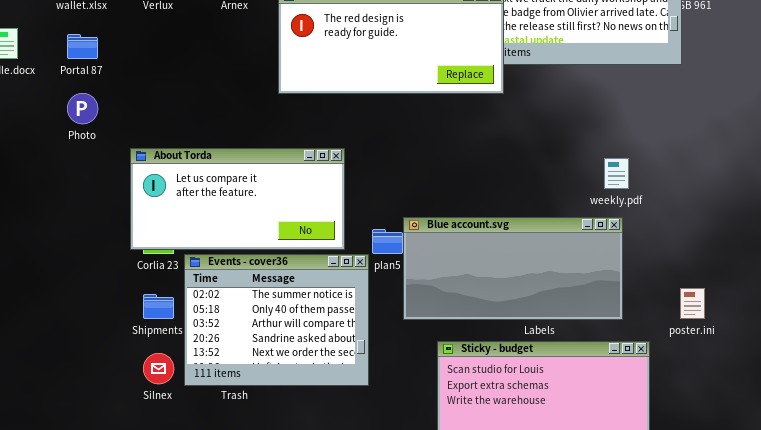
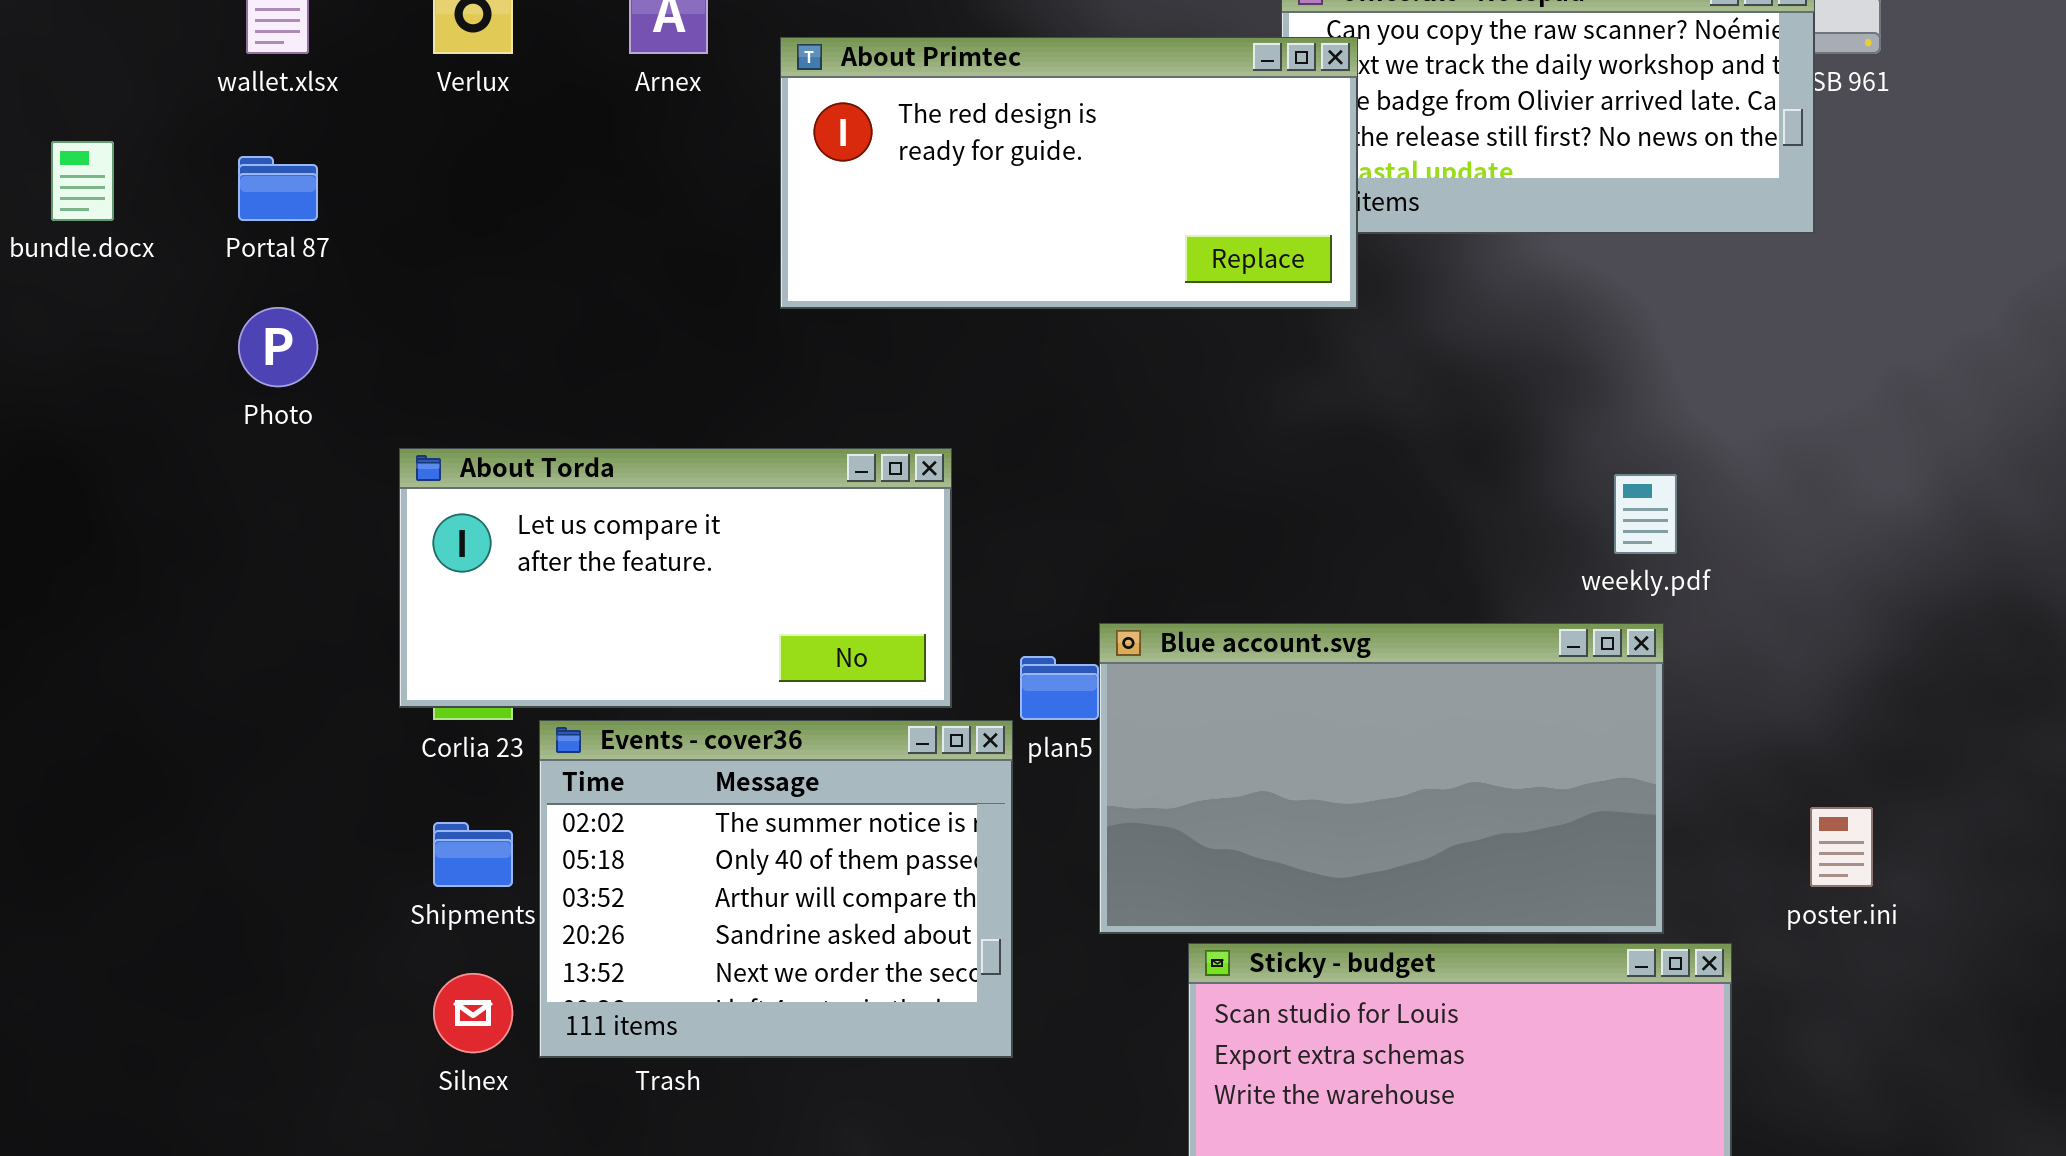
Blue account.svg: [403,217,623,320] -> [1099,623,1664,934], resized

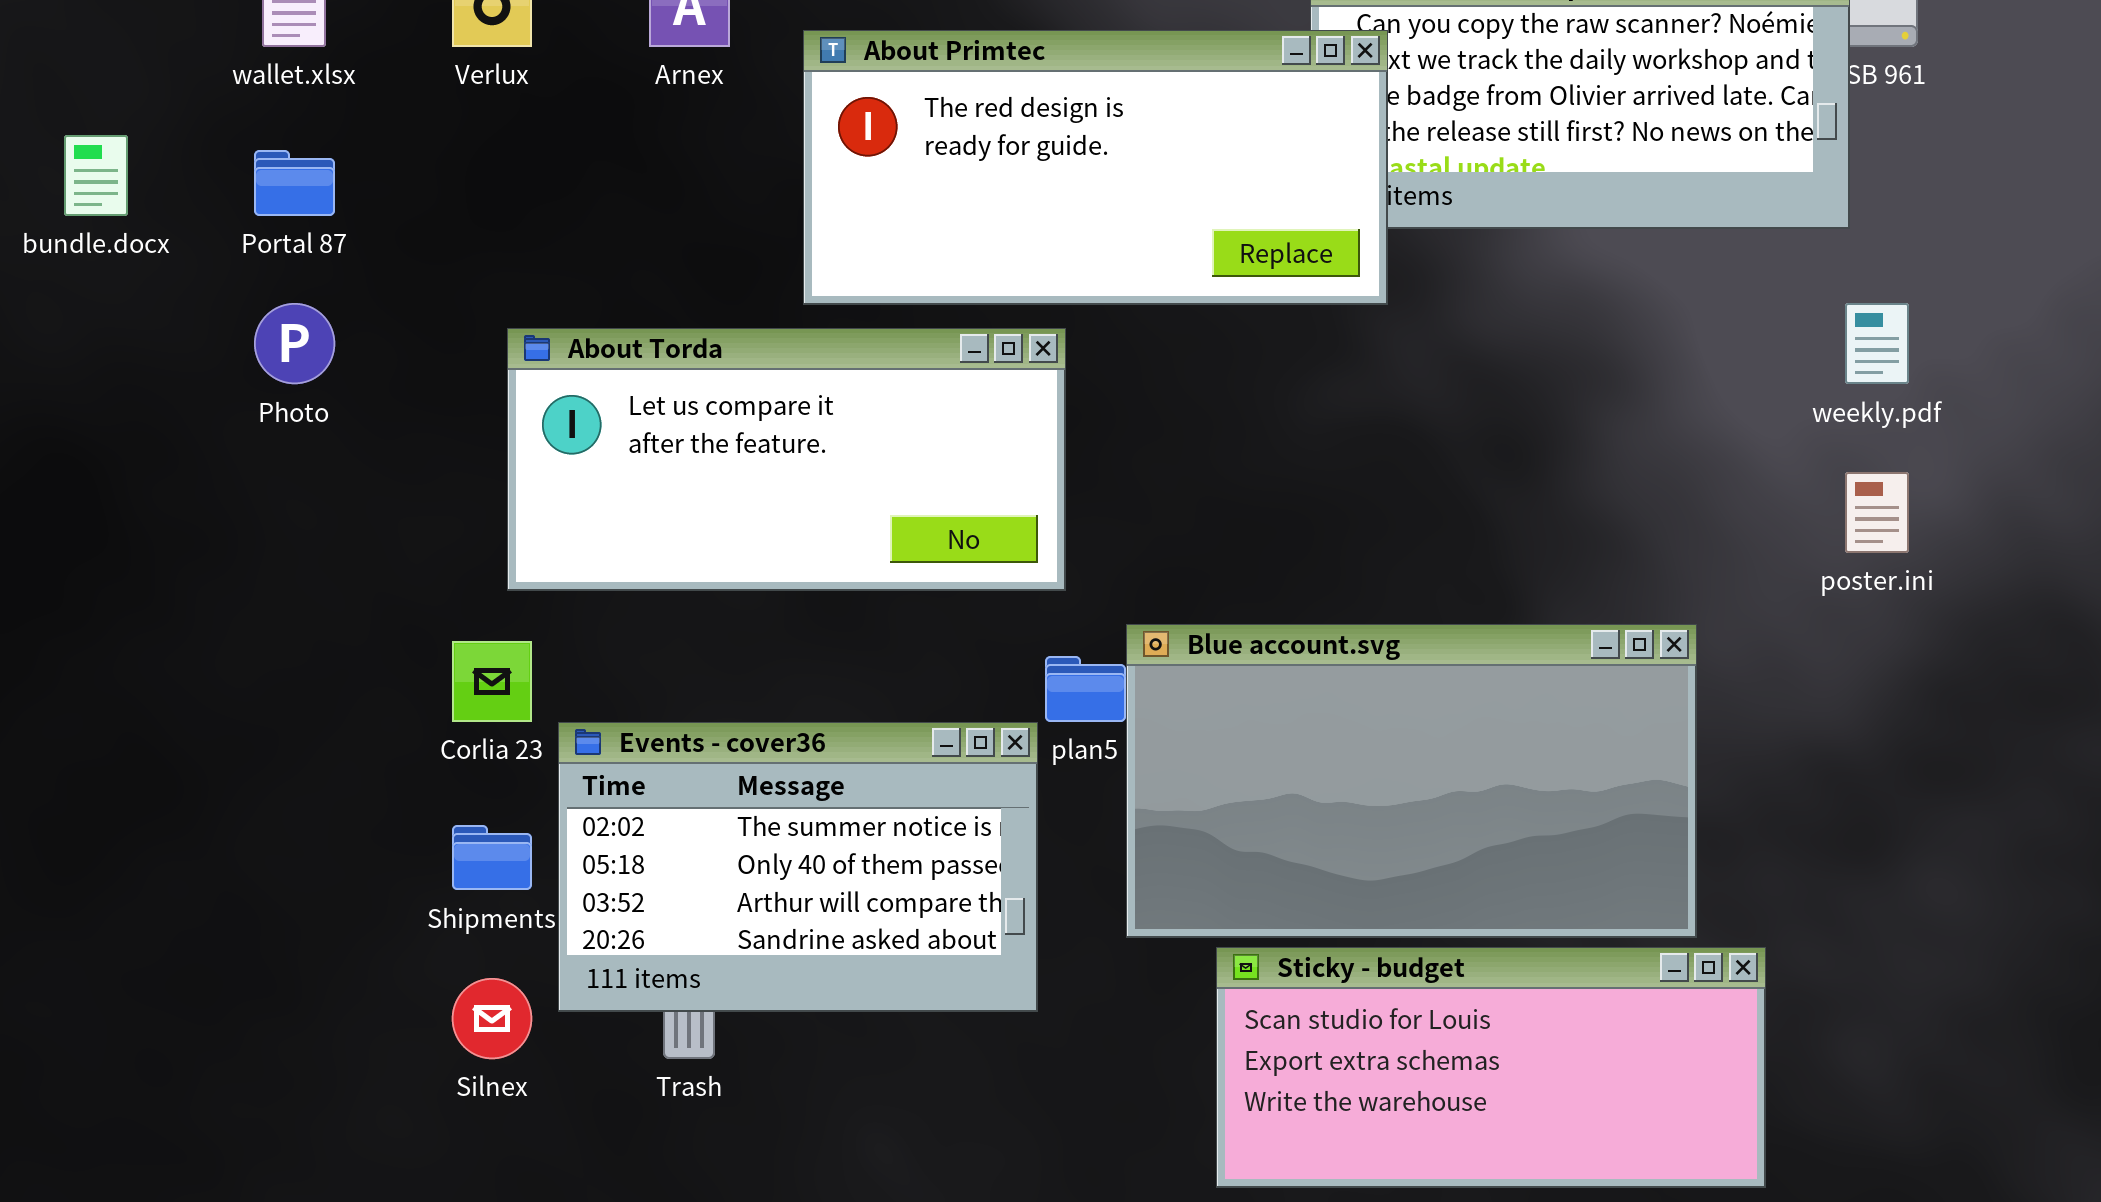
About Torda: [399,448,952,708] -> [507,328,1066,591], moved
weekly.pdf: [1614,474,1677,554] -> [1845,303,1909,384], moved
Events - cover36: [539,720,1013,1058] -> [558,722,1038,1012], resized
poster.ini: [1810,807,1873,887] -> [1845,472,1909,553], moved

